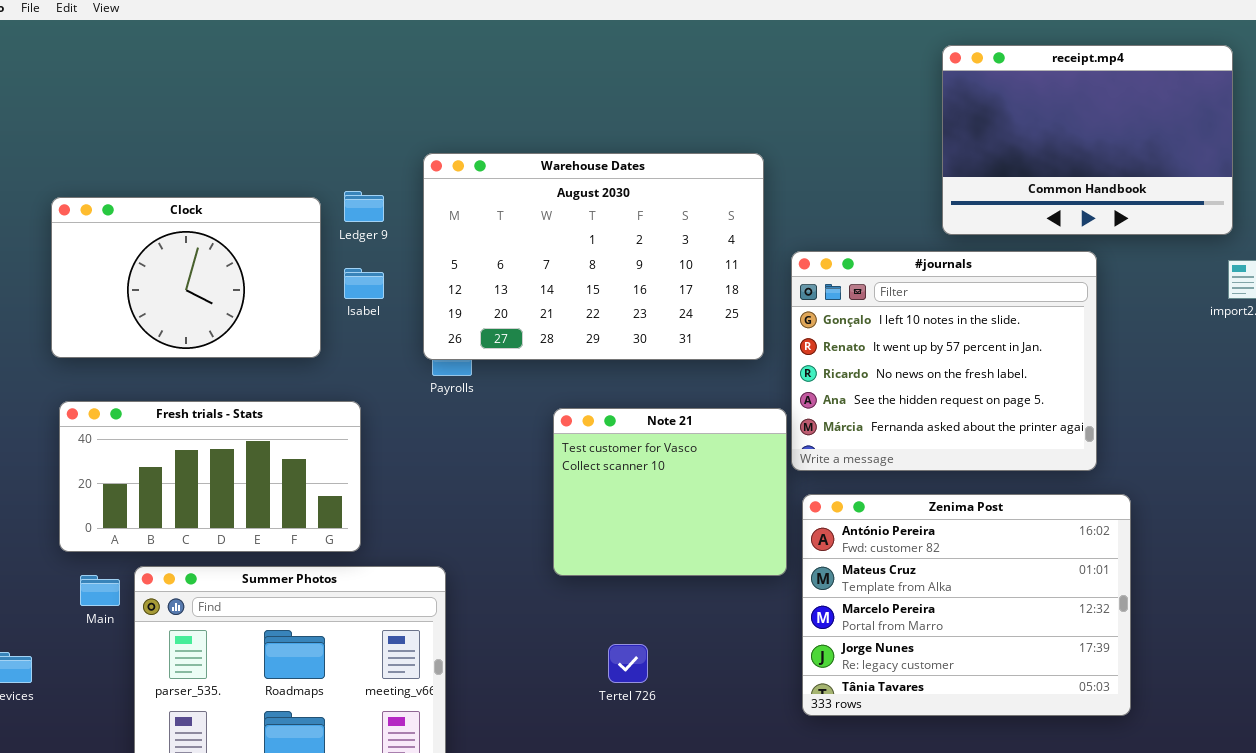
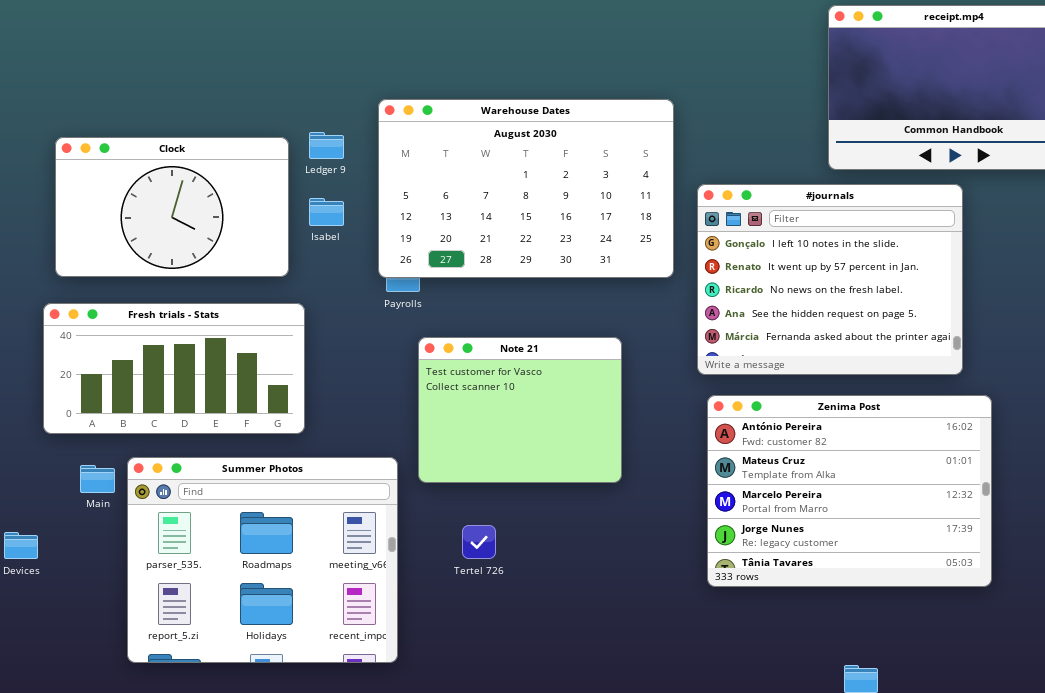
Fresh trials - Stats: [59,401,361,552] -> [43,303,305,434], moved
Note 21: [553,408,787,576] -> [418,337,622,483], moved
Tertel 726: [608,644,648,683] -> [462,525,496,559], moved

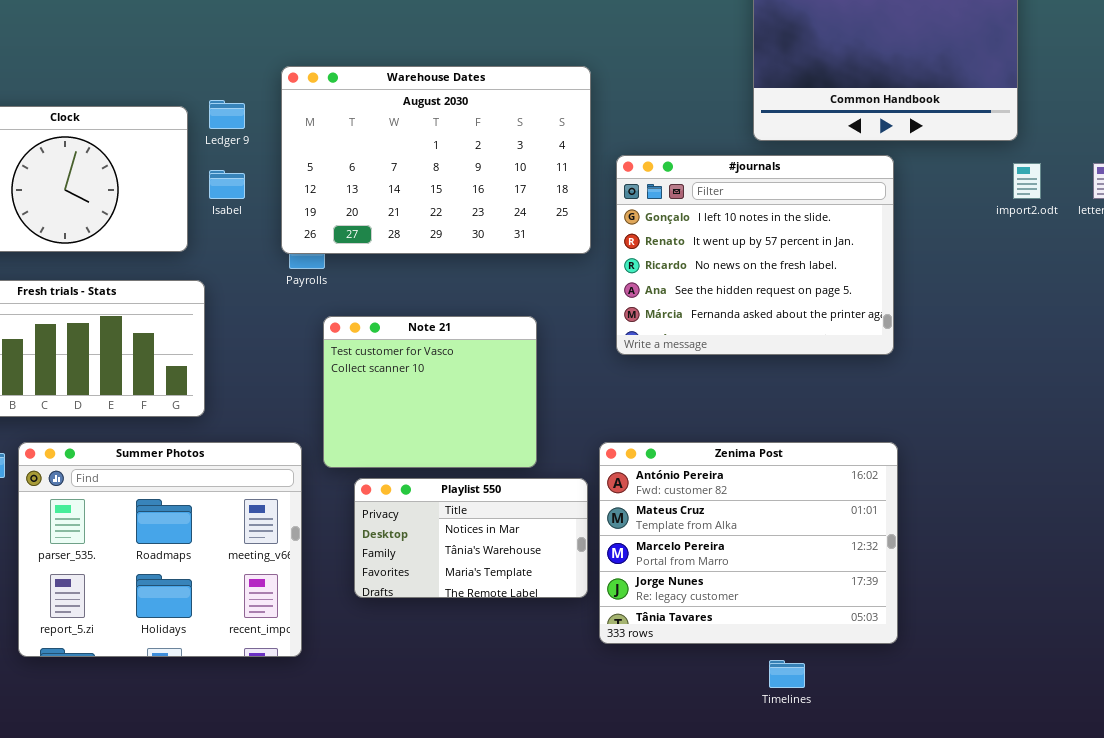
Zenima Post: [707,395,992,587] -> [599,442,898,644], moved
Playlist 550: none -> [354,478,588,598], opened

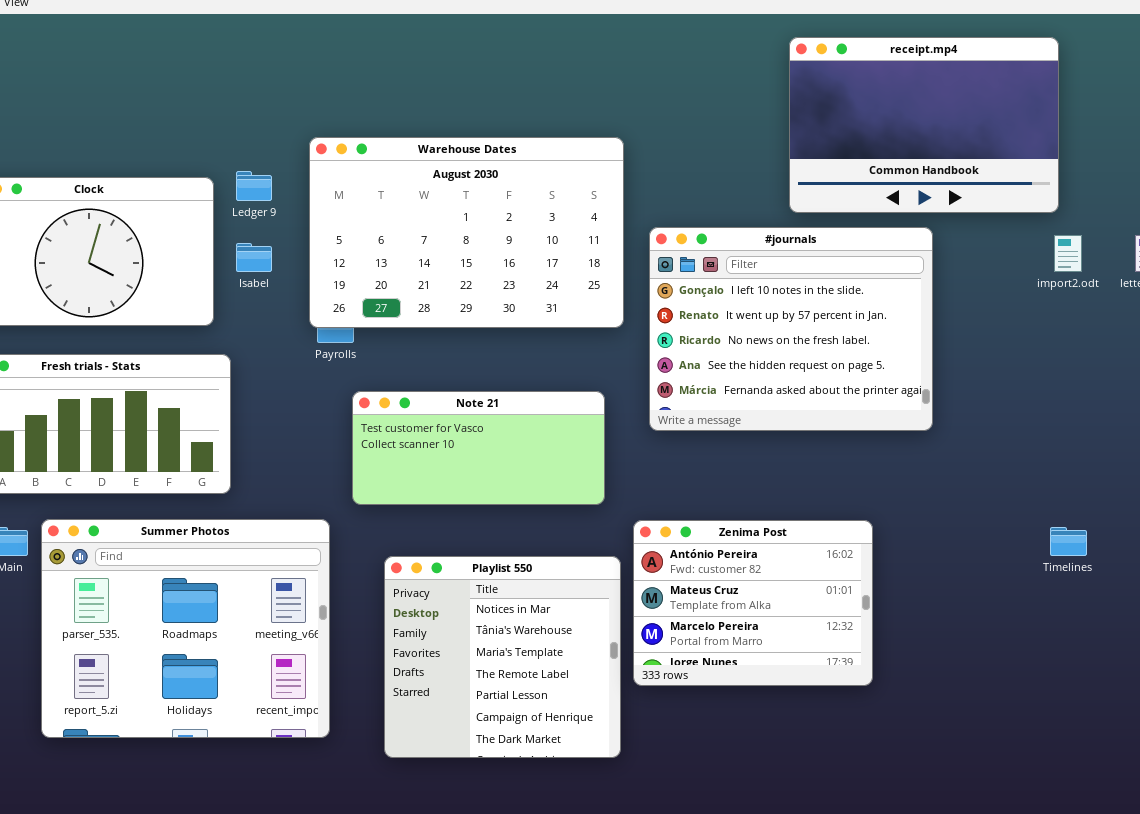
Note 21: [323,316,537,468] -> [352,391,605,505], resized
Zenima Post: [599,442,898,644] -> [633,520,873,686], resized
Playlist 550: [354,478,588,598] -> [384,556,621,758], resized
Timelines: [769,660,805,688] -> [1050,527,1087,556], moved

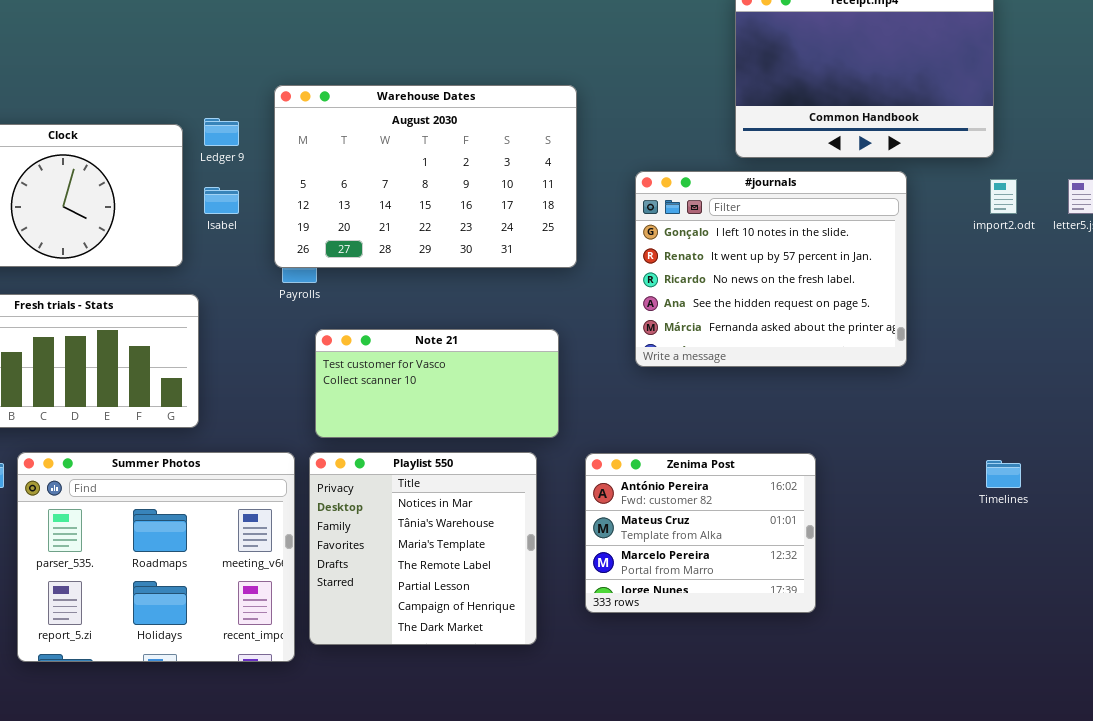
#journals: [649,227,933,431] -> [635,171,907,367], moved
Playlist 550: [384,556,621,758] -> [309,452,537,645], moved

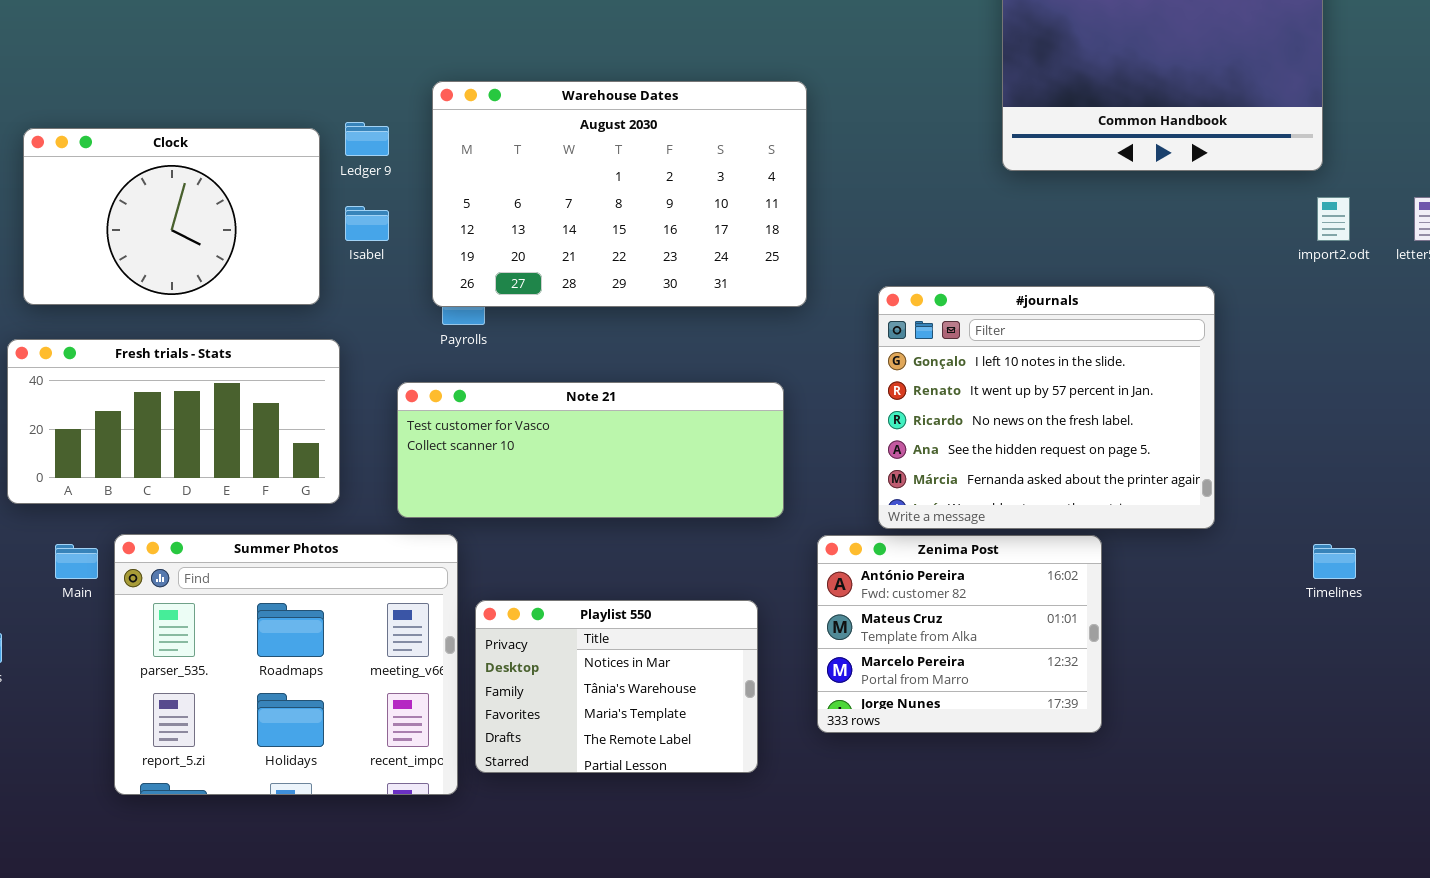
#journals: [635,171,907,367] -> [878,286,1215,529], moved
Note 21: [315,329,559,438] -> [397,382,784,518], resized
Playlist 550: [309,452,537,645] -> [475,600,758,773], resized

